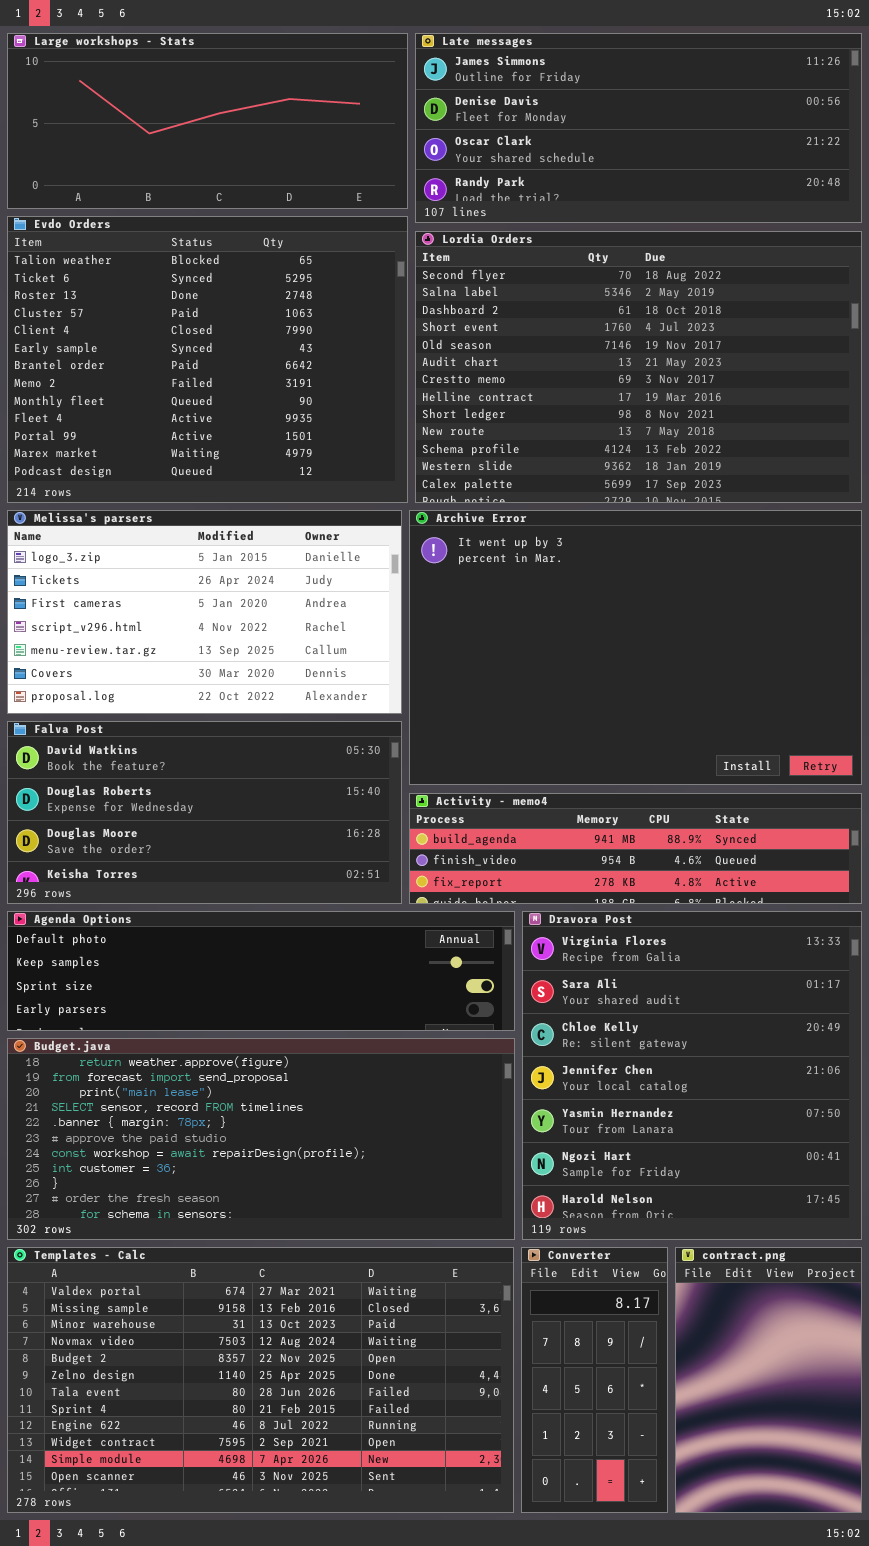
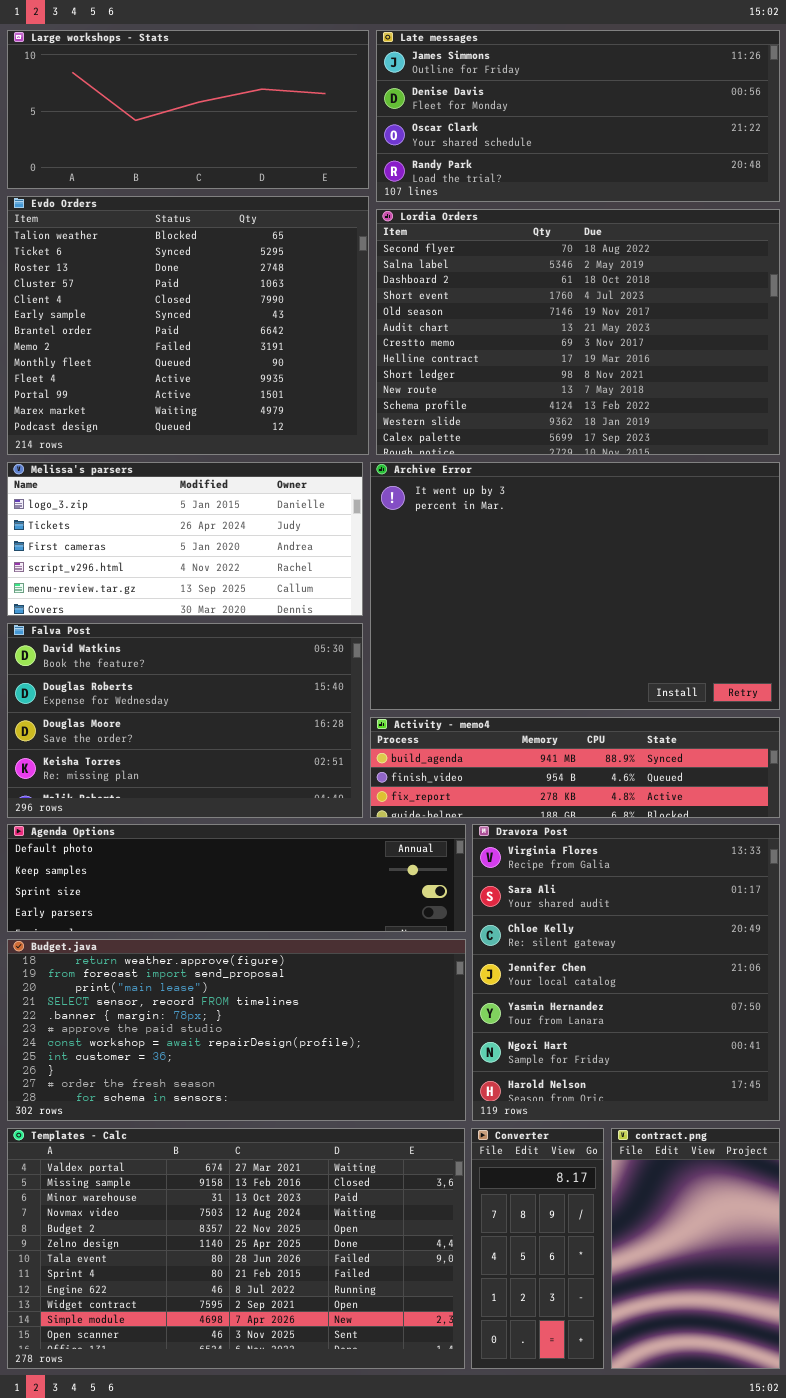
Melissa's parsers: [7,510,402,714] -> [7,462,363,616], resized
Falva Post: [7,721,402,904] -> [7,623,363,818], resized

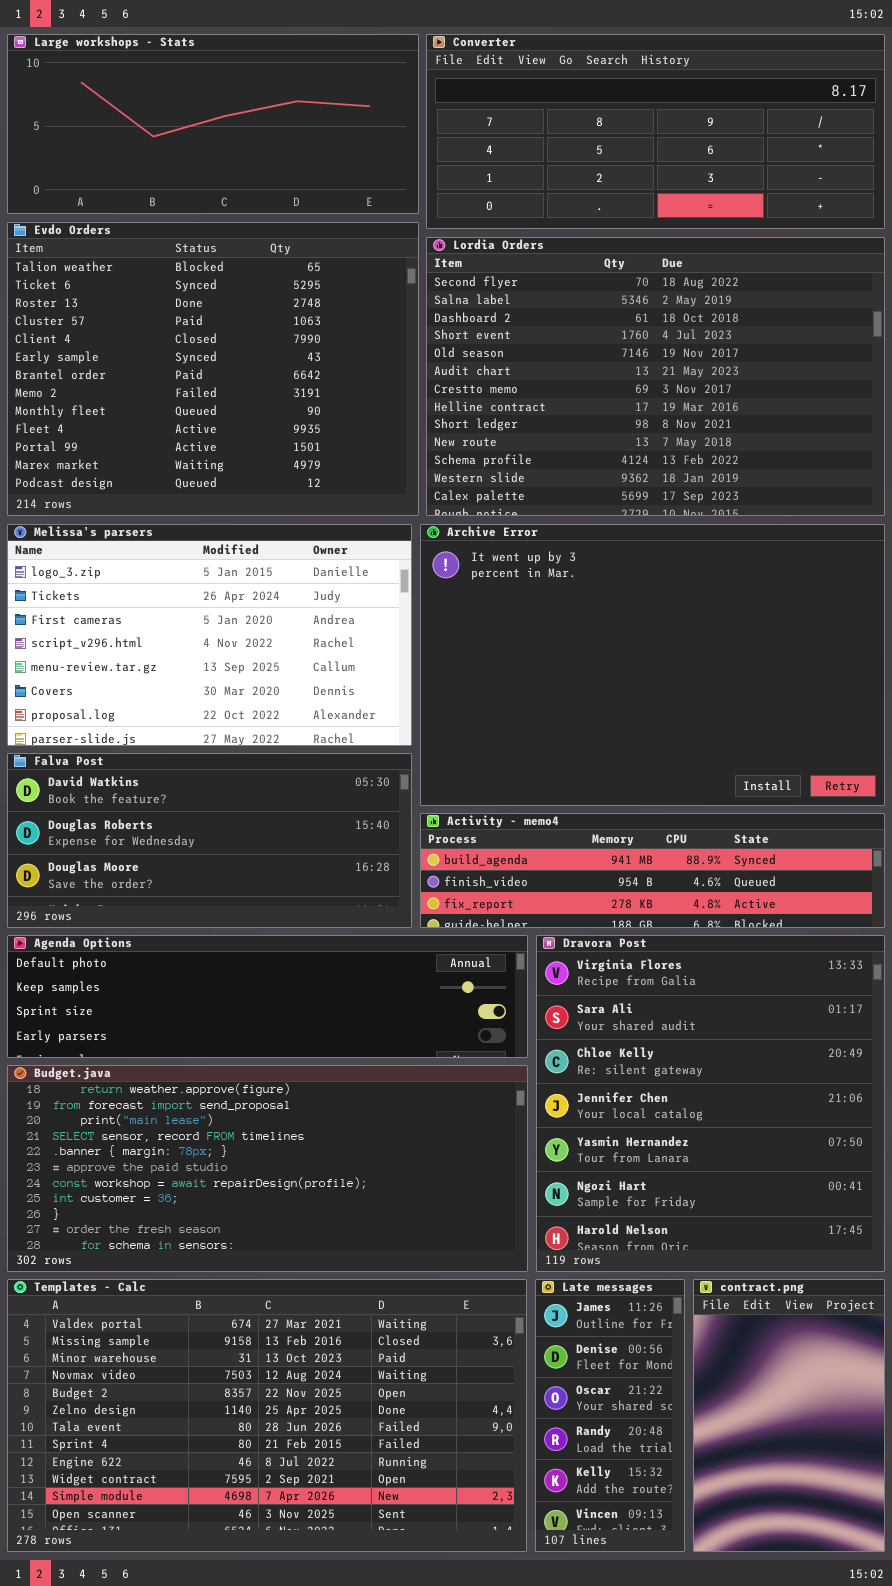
Late messages: [376,30,780,202] -> [535,1279,685,1552], moved, resized
Melissa's parsers: [7,462,363,616] -> [7,524,412,746], resized
Falva Post: [7,623,363,818] -> [7,753,412,928], resized
Converter: [471,1128,604,1369] -> [426,34,885,229], moved, resized

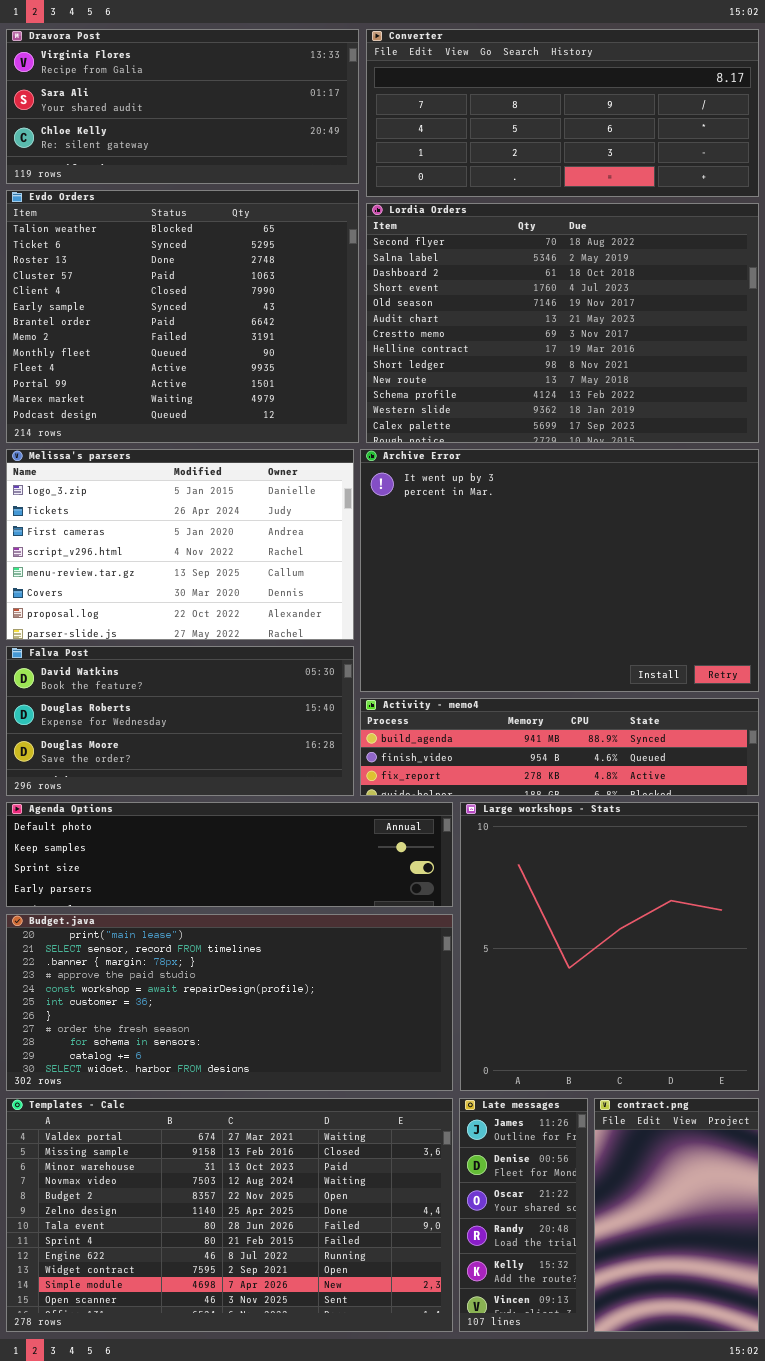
Large workshops - Stats: [7,34,419,214] -> [460,802,759,1091], moved, resized
Dravora Post: [536,935,885,1272] -> [6,29,359,184], moved, resized
Budget.java: [7,1065,528,1272] -> [6,914,453,1091], scrolled down 2 rows

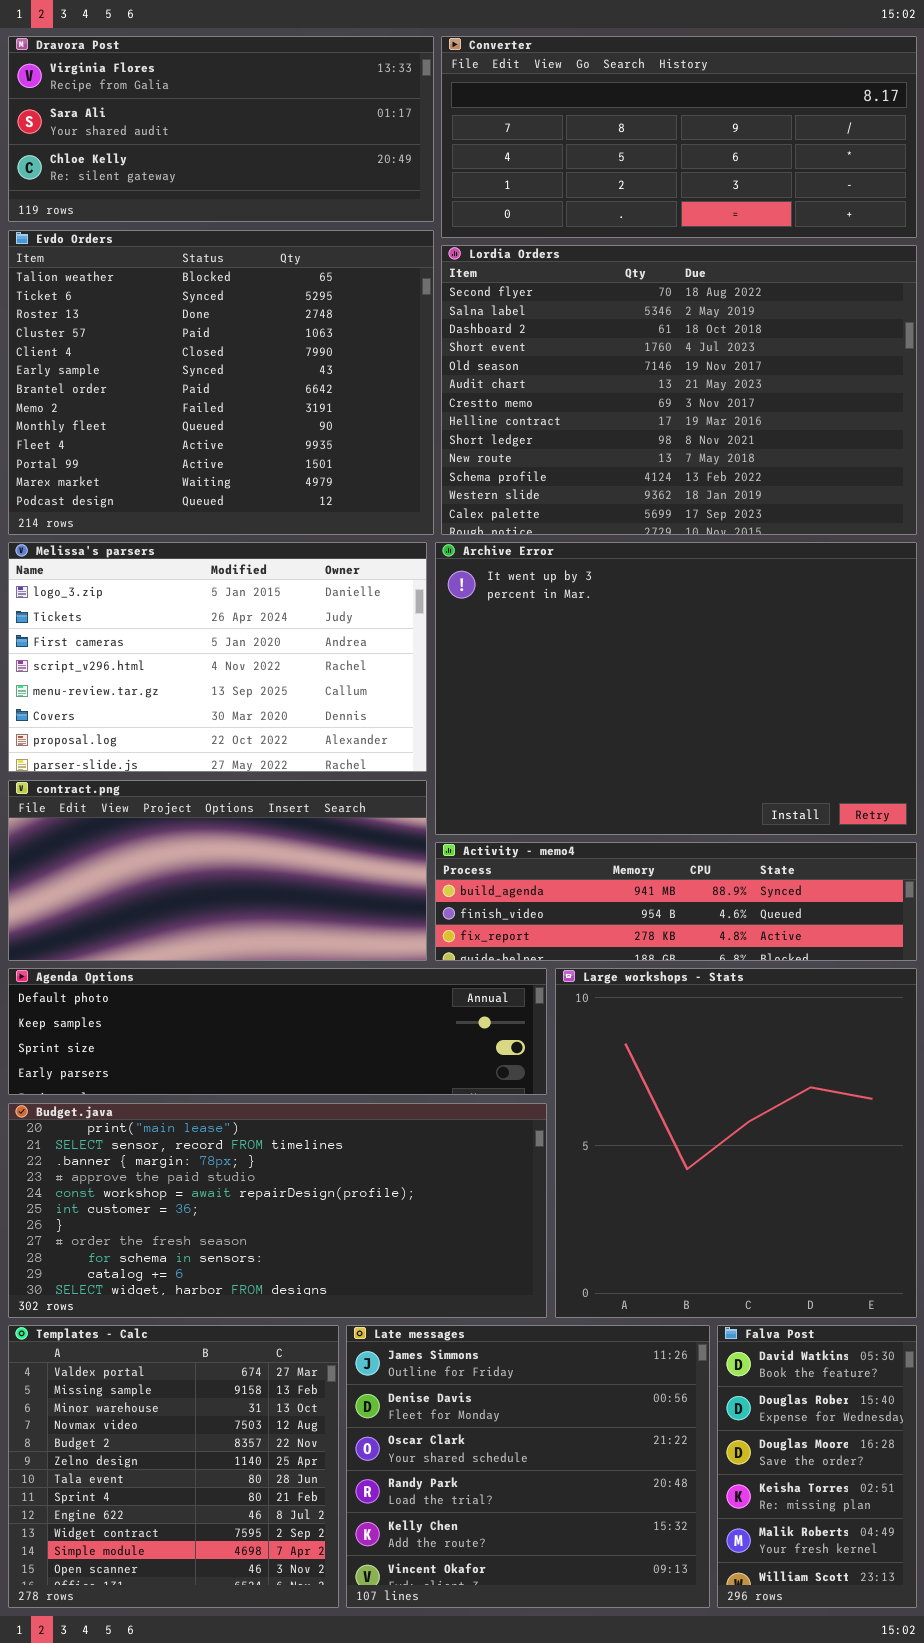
Falva Post: [6,646,354,796] -> [717,1325,917,1608], moved, resized
Templates - Calc: [6,1098,453,1332] -> [8,1325,339,1608], resized
Late messages: [459,1098,588,1332] -> [346,1325,710,1608], resized
contract.png: [594,1098,759,1332] -> [8,780,427,961], moved, resized

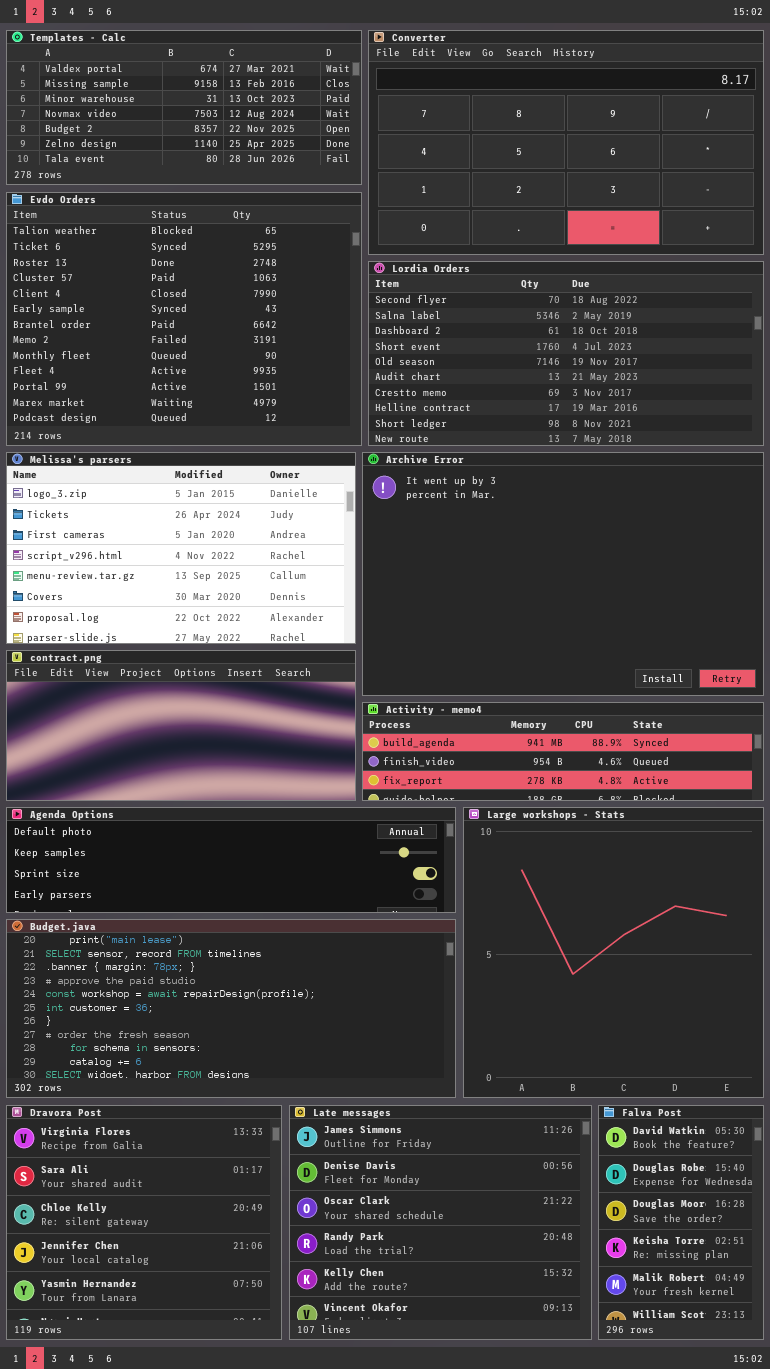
Dravora Post: [8,36,434,222] -> [6,1105,282,1340], moved, resized
Converter: [441,36,917,238] -> [368,30,764,255], resized
Lordia Orders: [441,245,917,535] -> [368,261,764,446], resized
Templates - Calc: [8,1325,339,1608] -> [6,30,362,185], moved, resized

